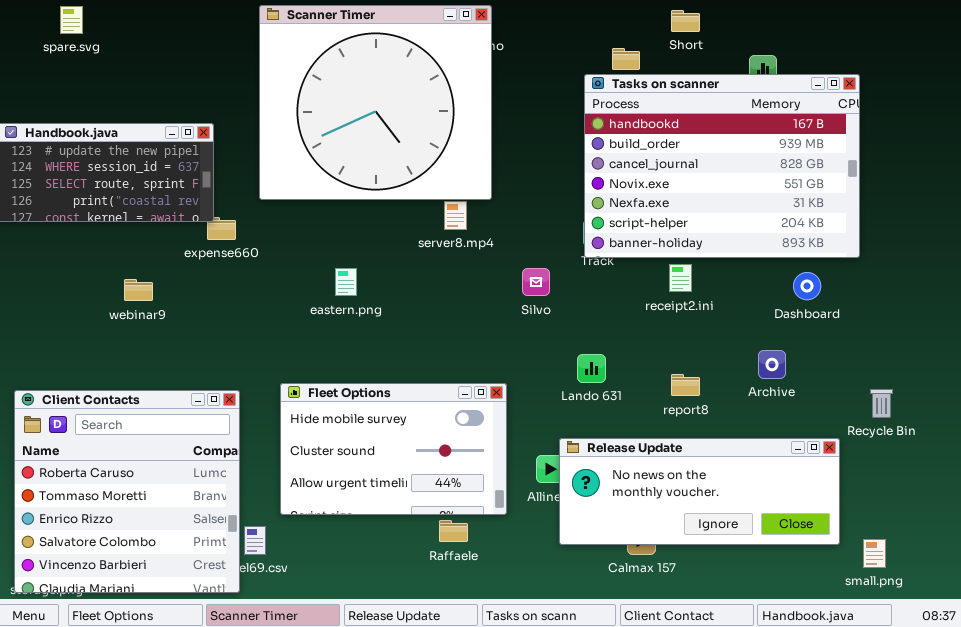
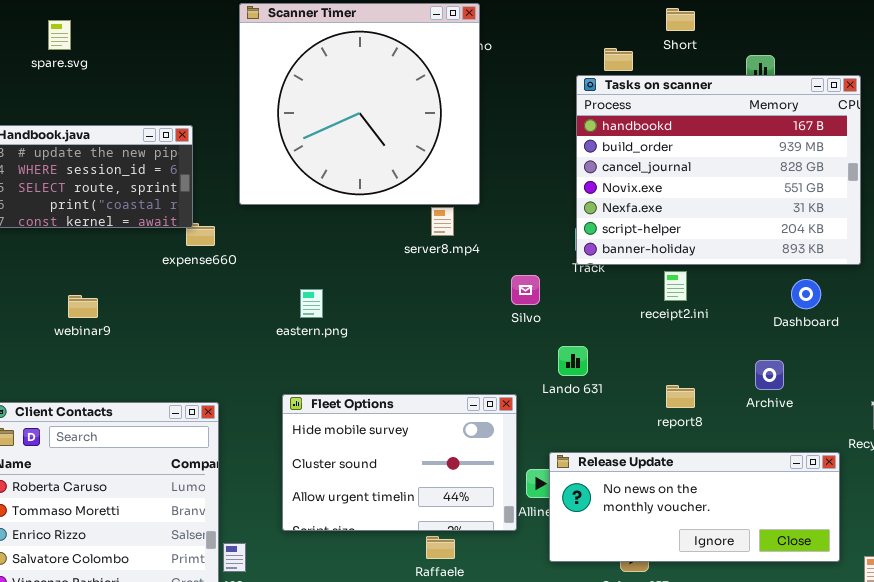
spare.svg: [60,6,83,34] -> [48,20,71,50], moved
eastern.png: [335,268,357,296] -> [300,289,323,318], moved
webinar9: [124,279,153,301] -> [68,295,98,318], moved
Lando 631: [577,354,606,383] -> [558,346,588,376], moved
Fleet Options: [280,383,507,515] -> [282,394,517,531], moved

